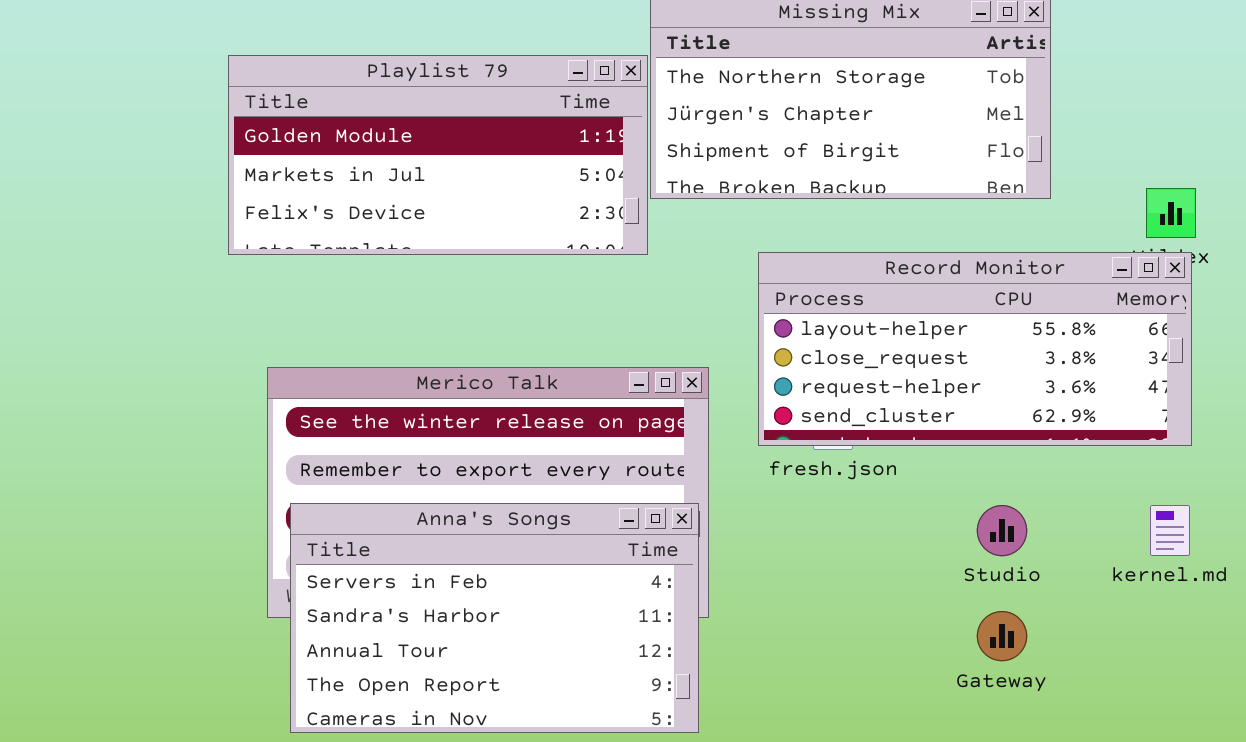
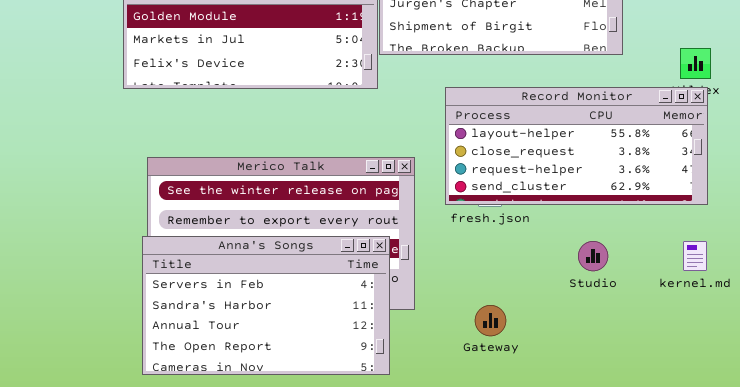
Anna's Songs: [290,503,699,733] -> [142,236,390,375], moved
Gateway: [977,611,1027,661] -> [475,305,506,336], moved

